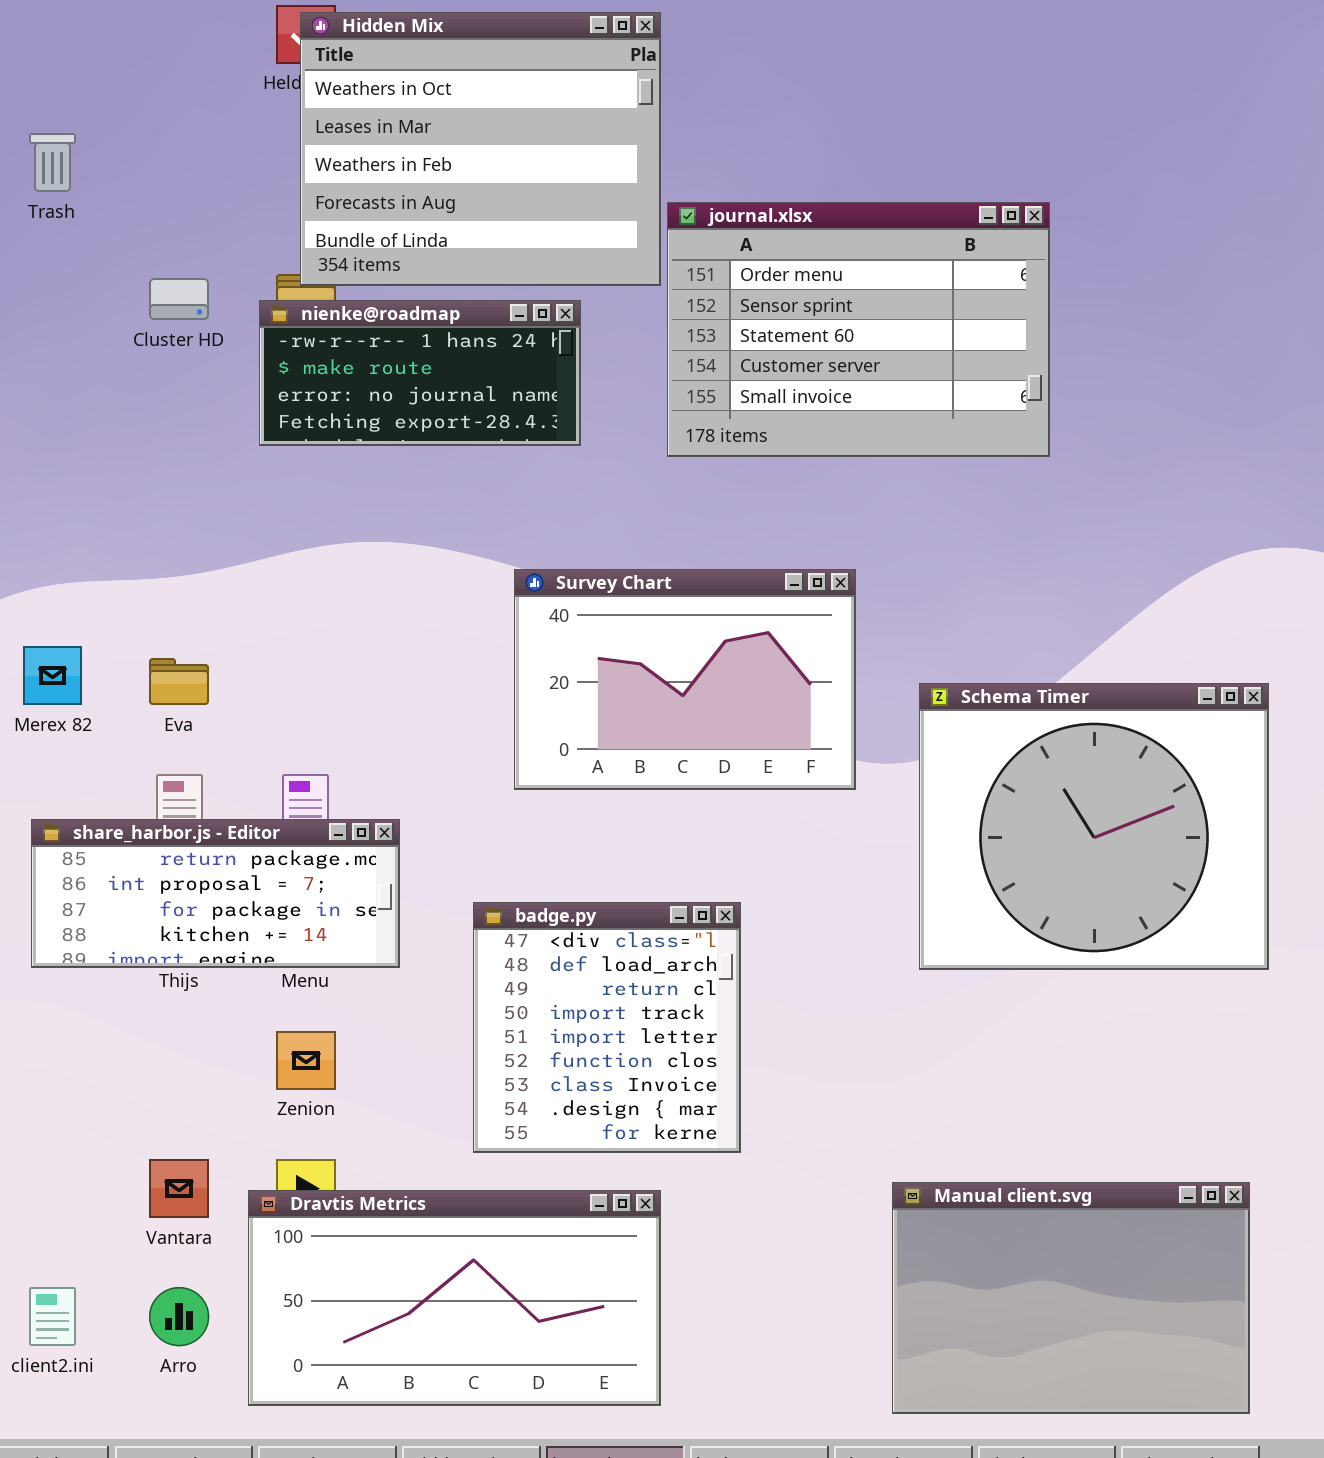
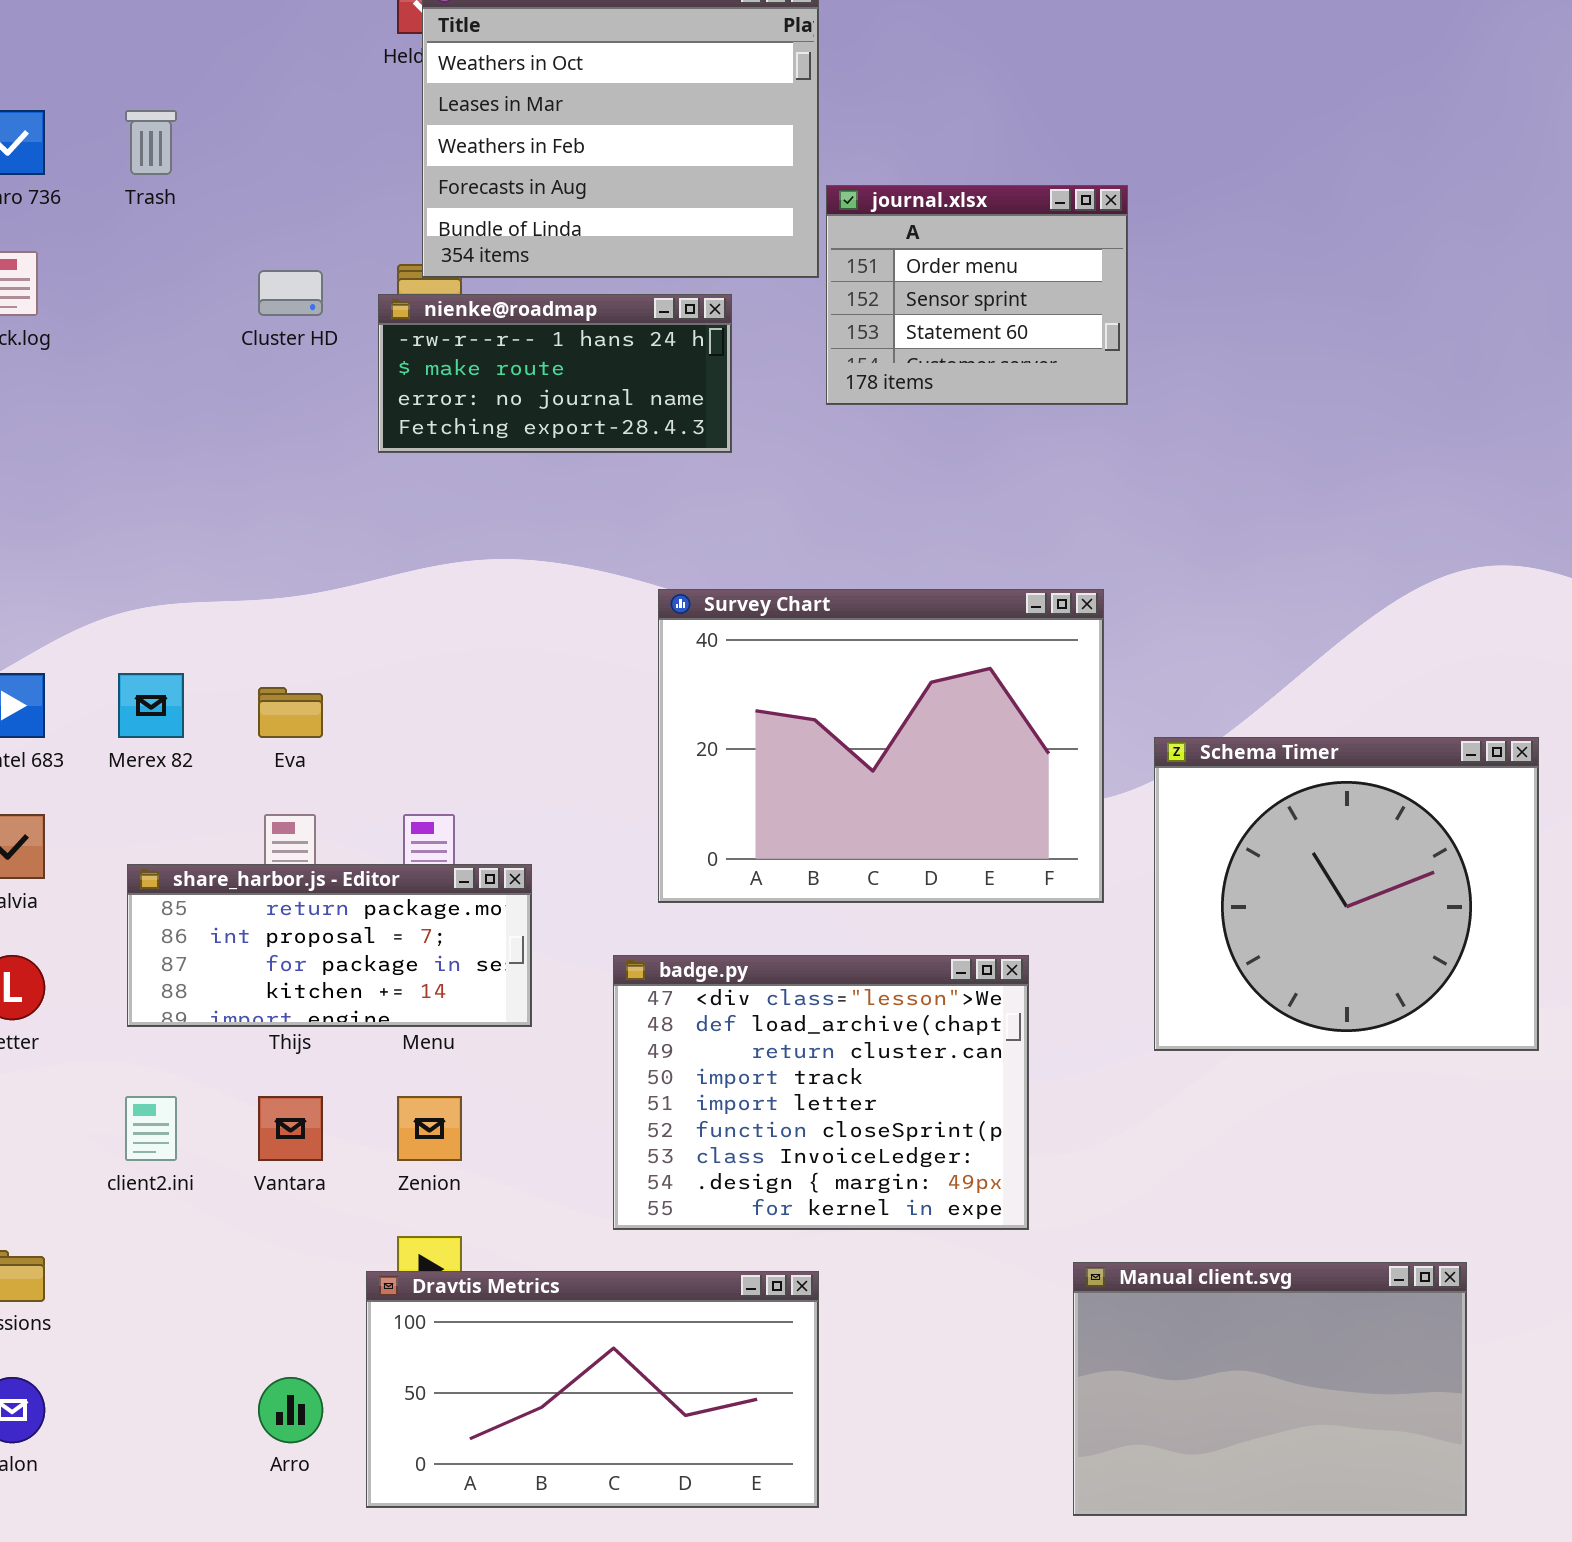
journal.xlsx: [667,202,1050,457] -> [826,185,1128,405], resized
Survey Chart: [514,569,856,790] -> [658,589,1104,903], resized
Schema Timer: [919,683,1269,970] -> [1154,737,1539,1051], moved
badge.py: [473,902,741,1153] -> [613,955,1029,1230], resized
Vantara: [149,1159,209,1218] -> [258,1096,323,1161], moved
client2.ini: [29,1287,76,1346] -> [125,1096,177,1161], moved

